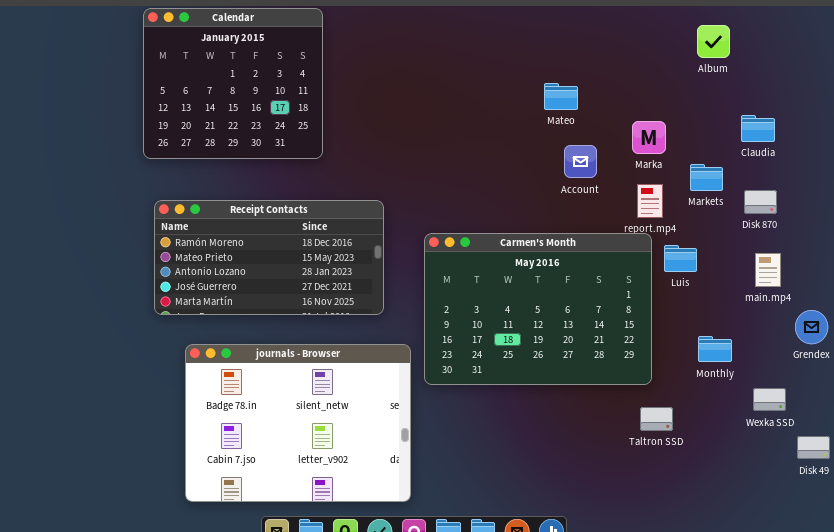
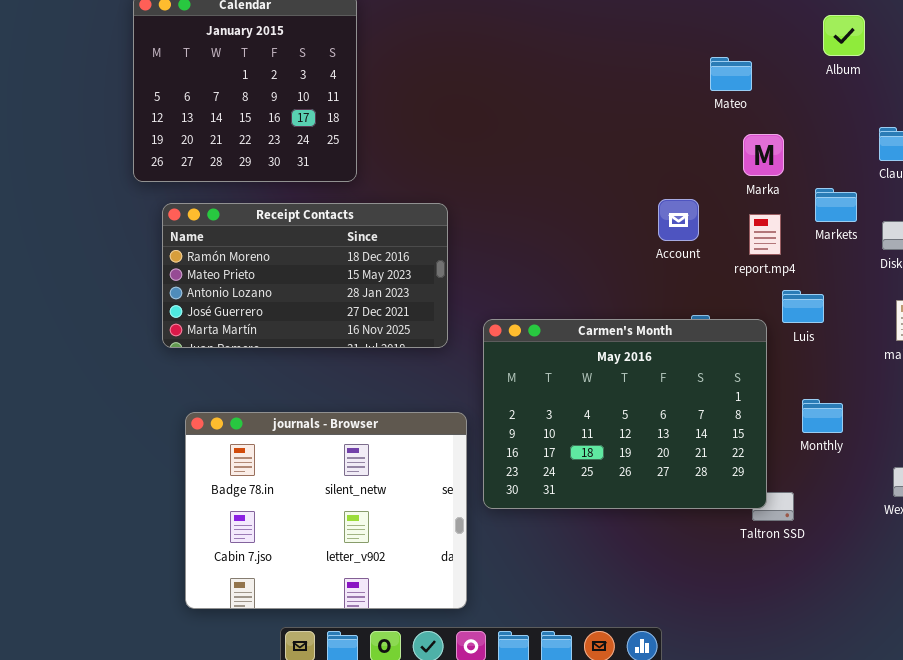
Mateo: [544,83,578,110] -> [710,57,752,91], moved
Account: [564,145,597,178] -> [658,199,699,241], moved
Receipt Contacts: [154,200,384,315] -> [162,203,448,348], moved
Carmen's Month: [424,233,652,385] -> [483,319,767,509], moved
Monthly: [698,336,732,362] -> [802,399,843,433], moved

